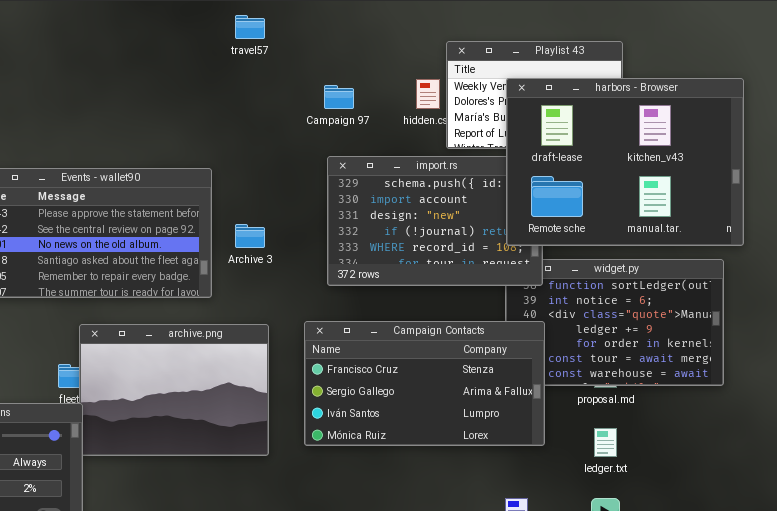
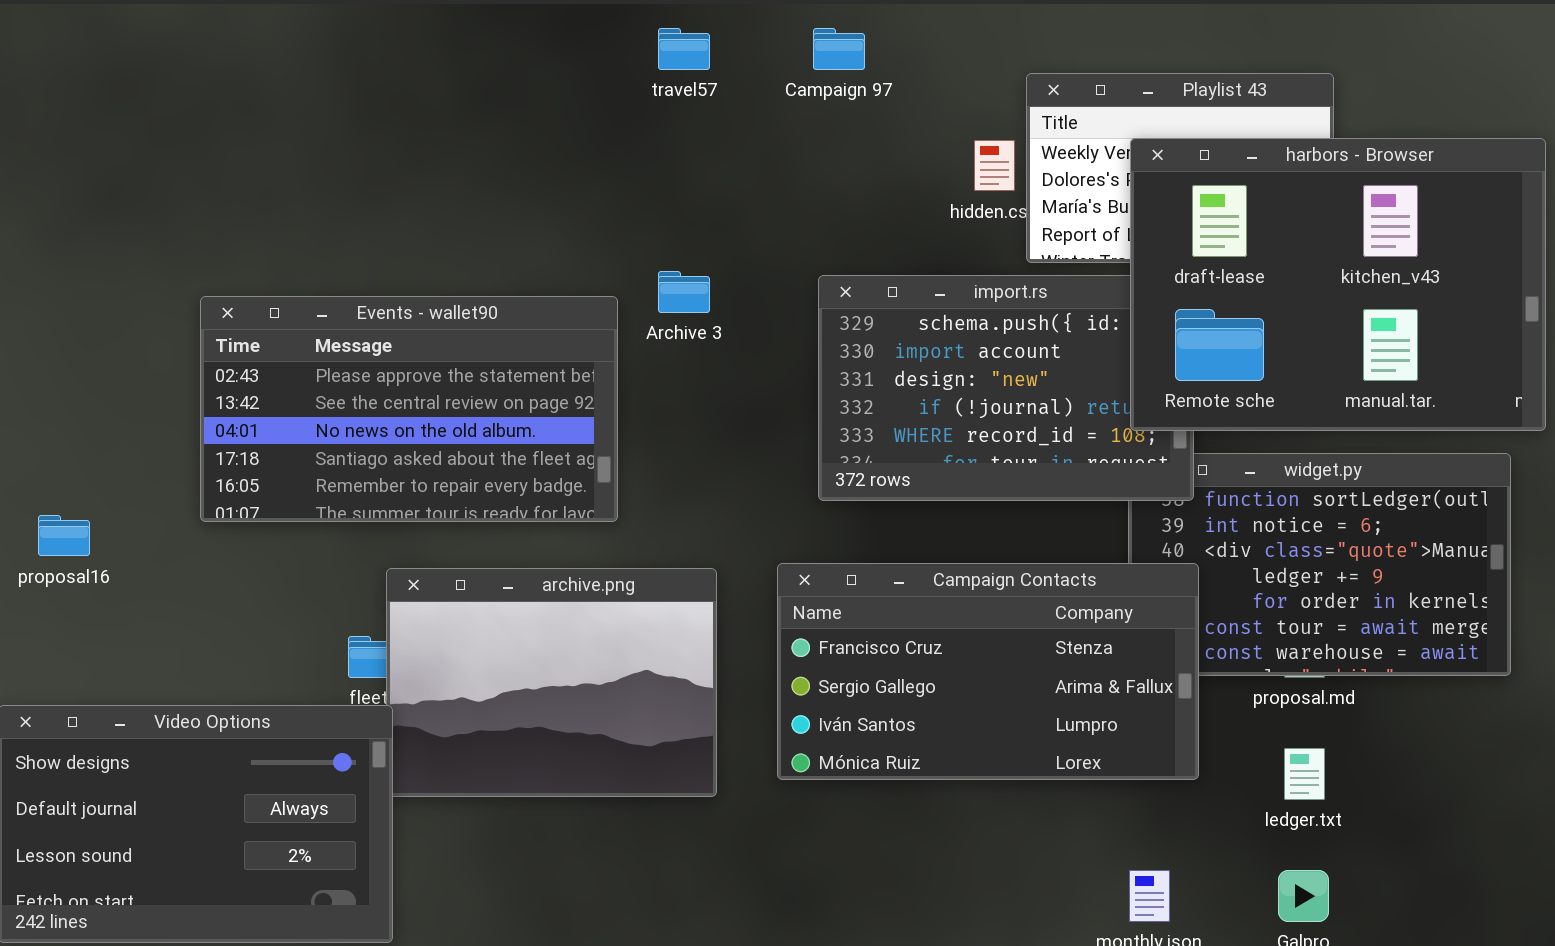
Campaign 97: [324,85,354,109] -> [813,28,865,70], moved
Archive 3: [235,224,265,248] -> [658,271,710,313], moved

